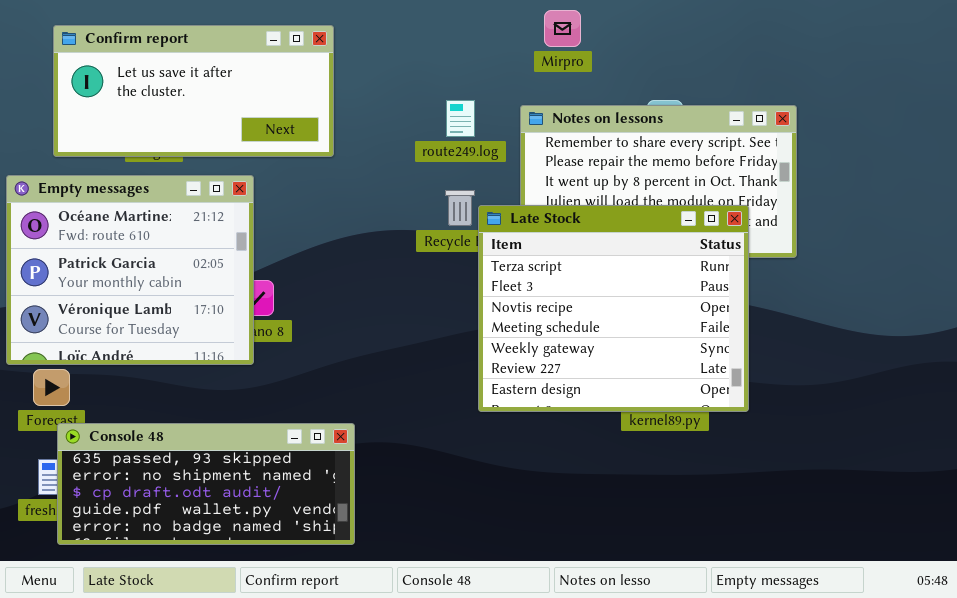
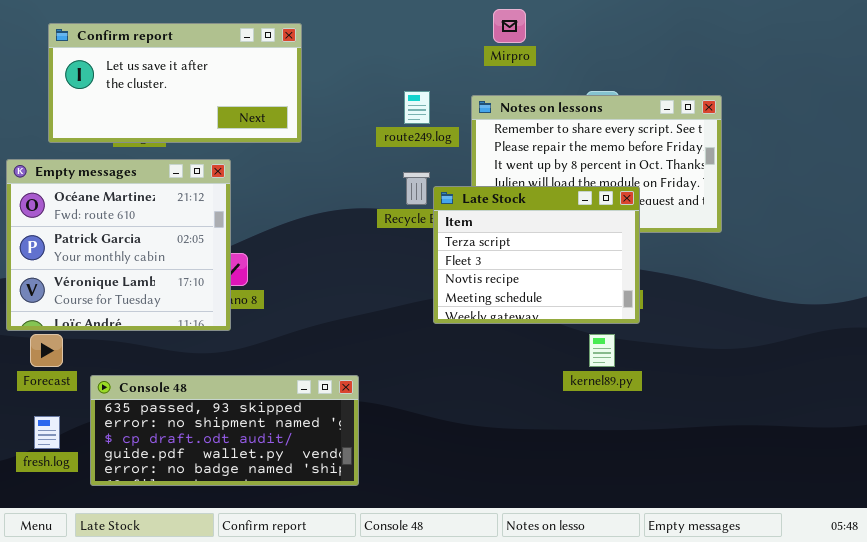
Late Stock: [478,205,749,412] -> [433,186,640,324], resized
Console 48: [57,423,355,545] -> [90,375,359,486], moved

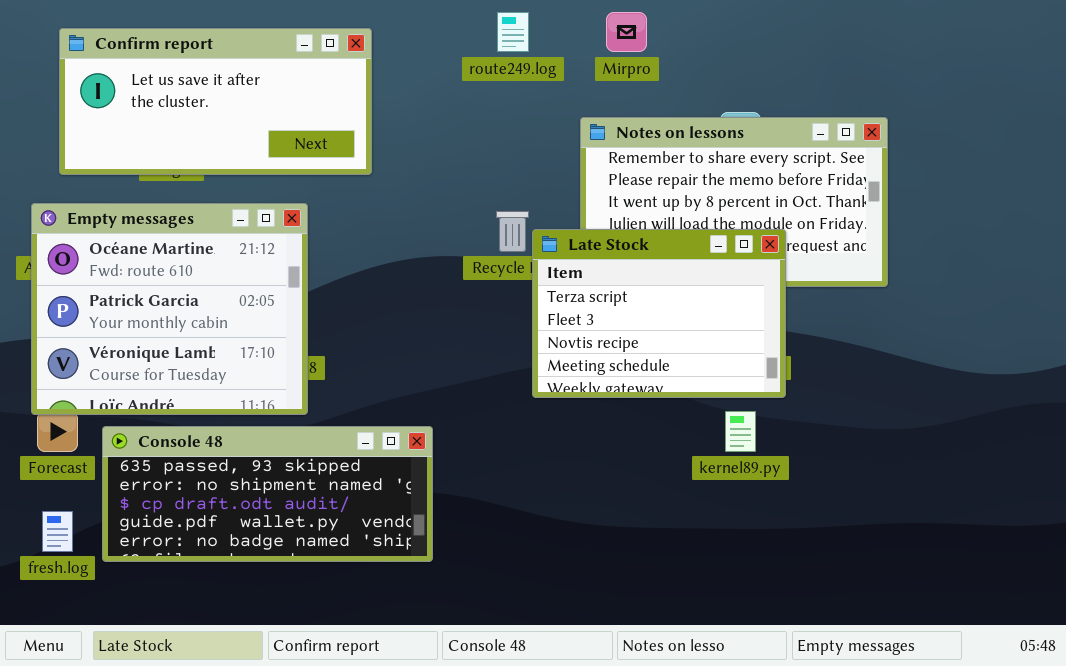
route249.log: [404,91,430,124] -> [497,12,529,52], moved
Empty messages: [6,159,231,331] -> [31,203,308,415], moved
Console 48: [90,375,359,486] -> [102,426,433,562], moved

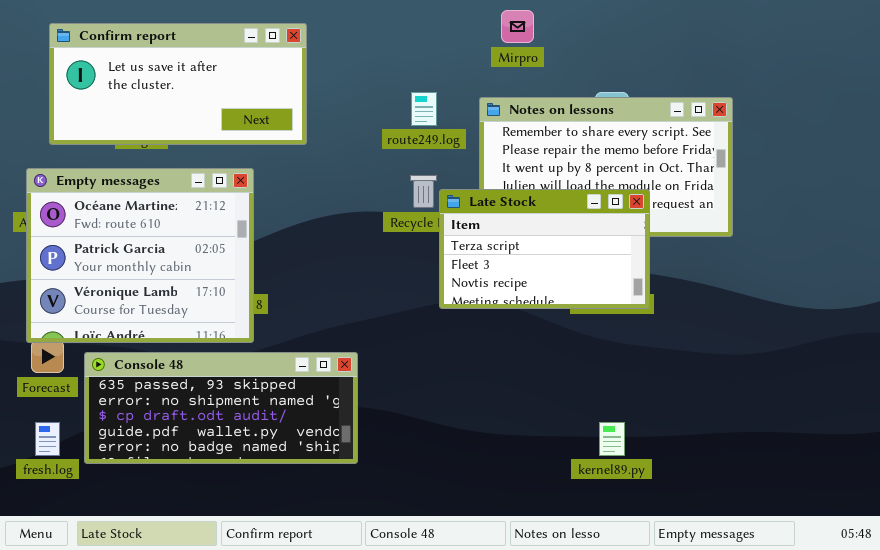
route249.log: [497,12,529,52] -> [411,92,437,126], moved
Late Stock: [532,229,786,398] -> [439,189,650,309], resized
kernel89.py: [725,411,756,452] -> [599,422,625,456], moved

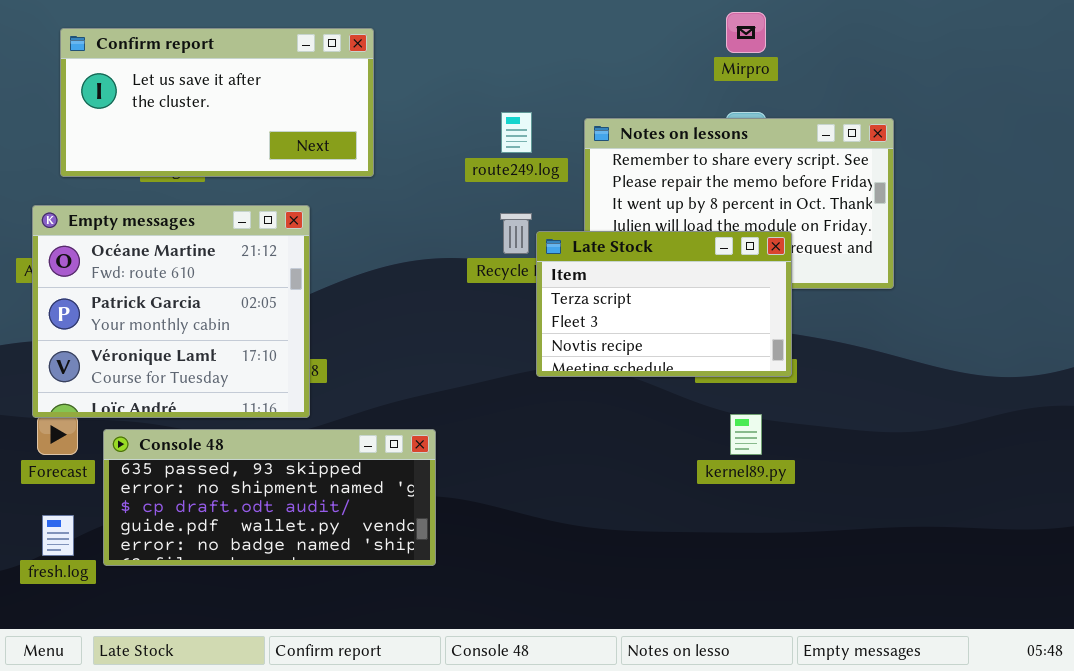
Mirpro: [501,10,534,43] -> [726,12,766,53], moved
kernel89.py: [599,422,625,456] -> [730,414,762,455], moved

